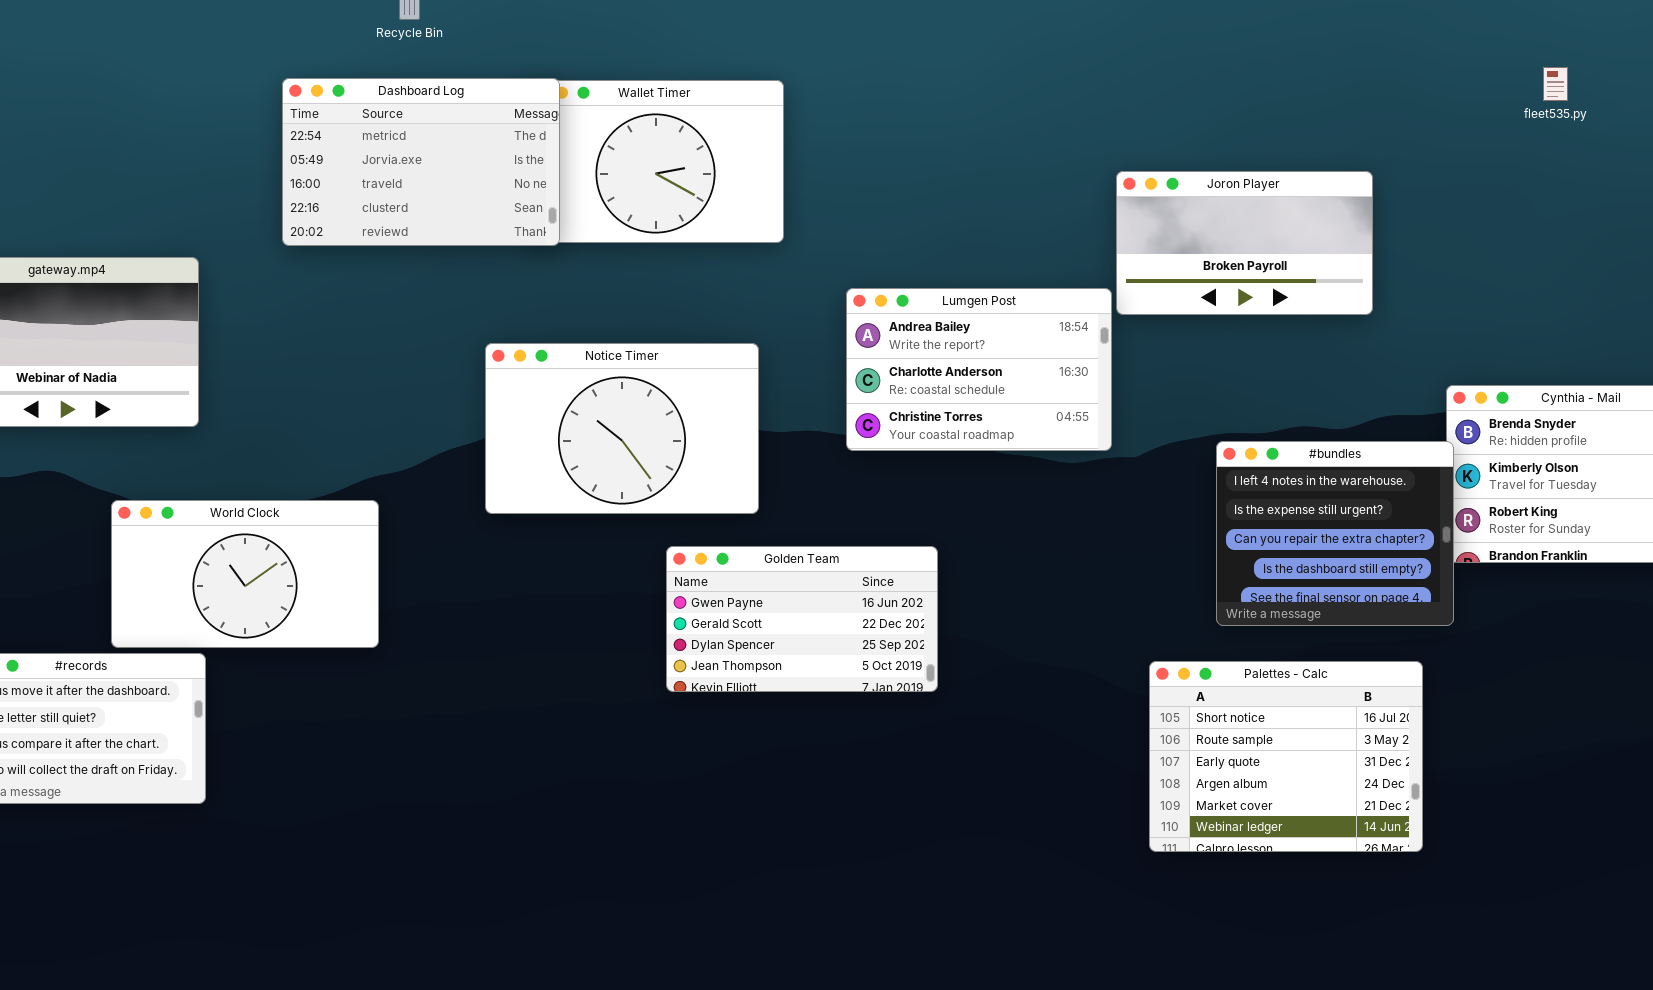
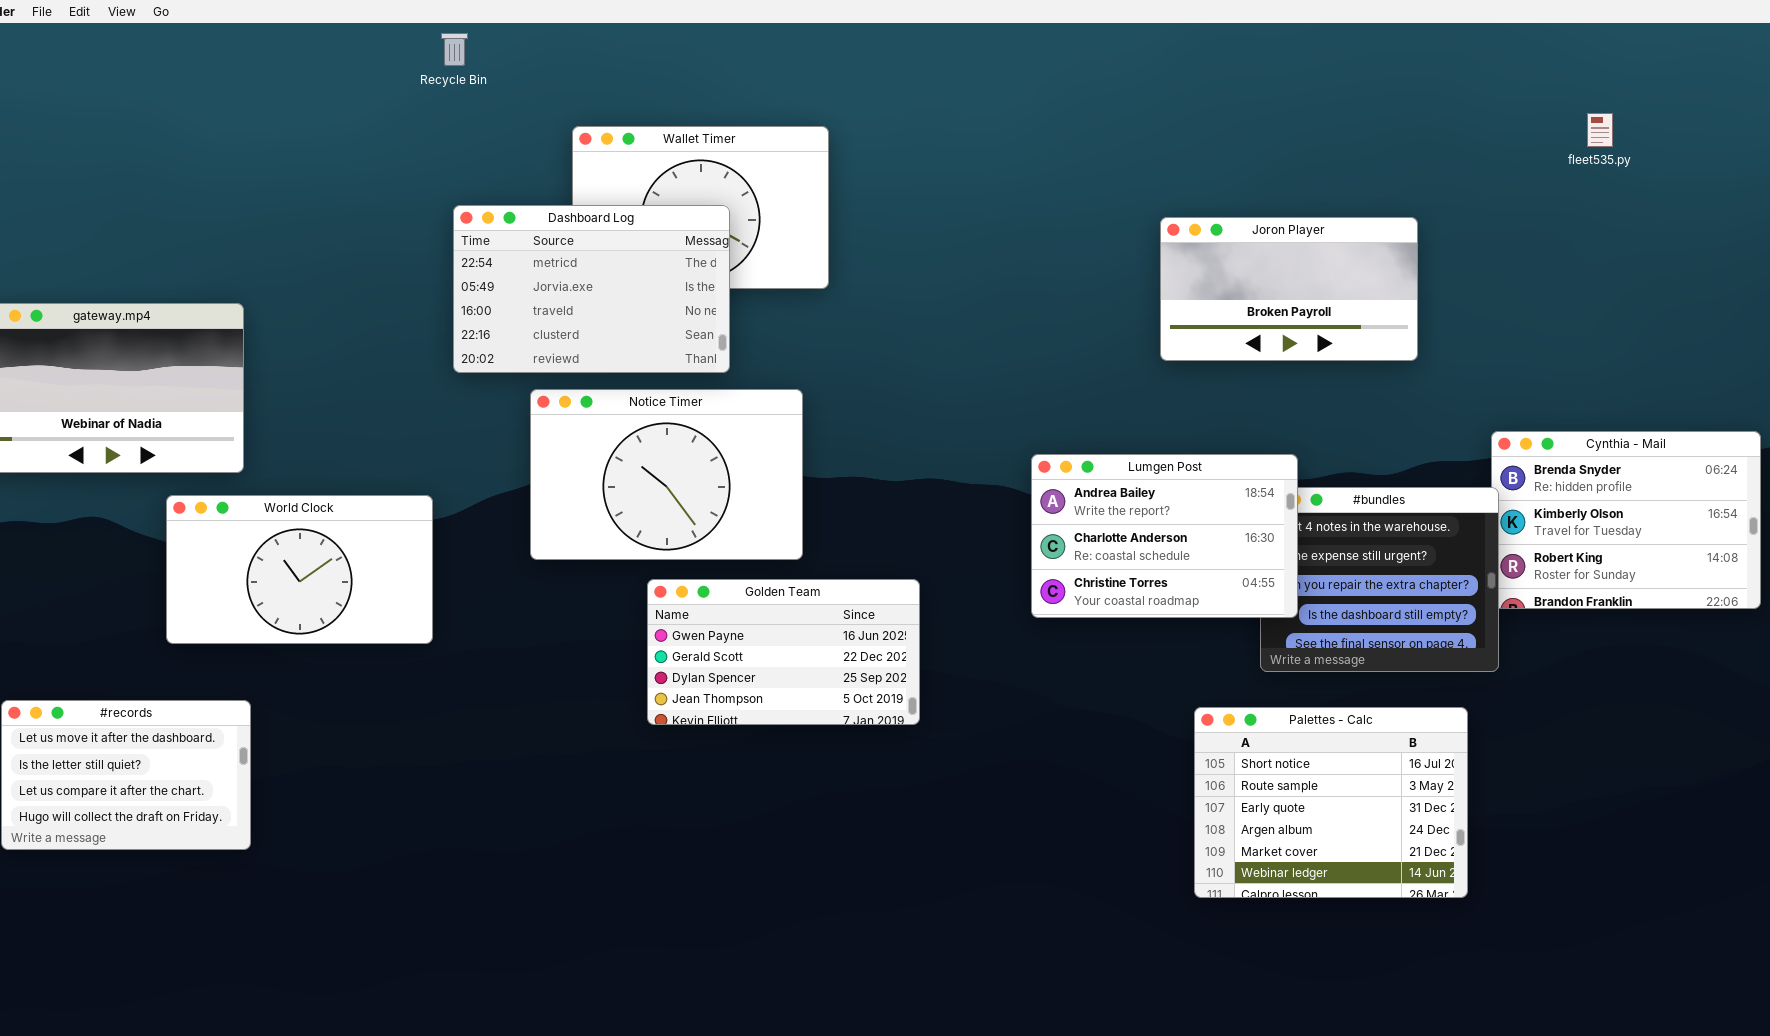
Dashboard Log: [282,78,560,246] -> [453,205,730,373], moved
Lumgen Post: [846,288,1112,451] -> [1031,454,1298,618], moved
World Clock: [111,500,379,648] -> [166,495,433,644], moved
Golden Team: [666,546,938,692] -> [647,579,920,725], moved

